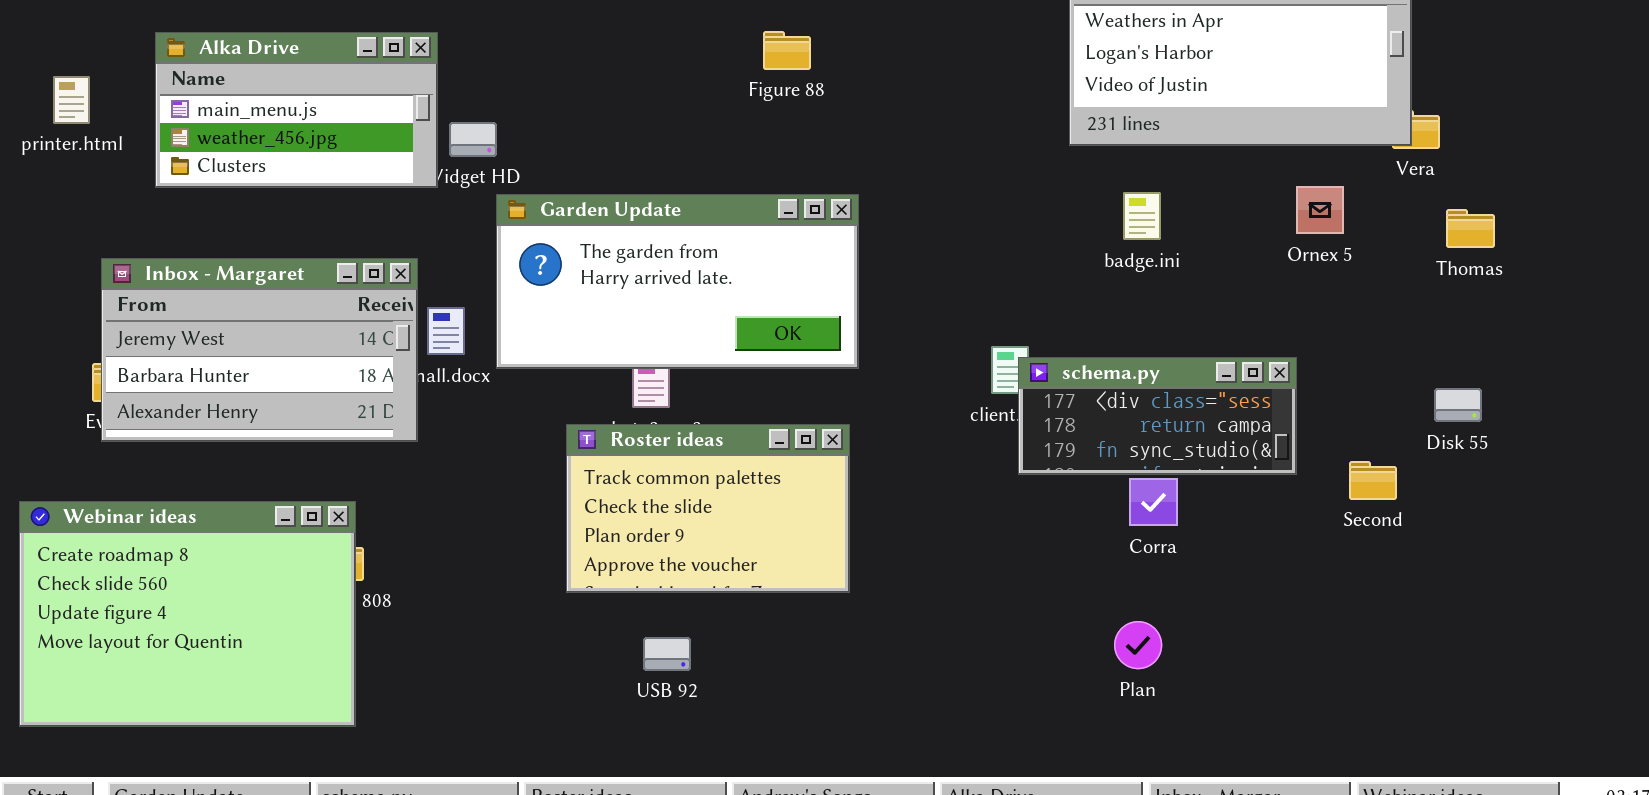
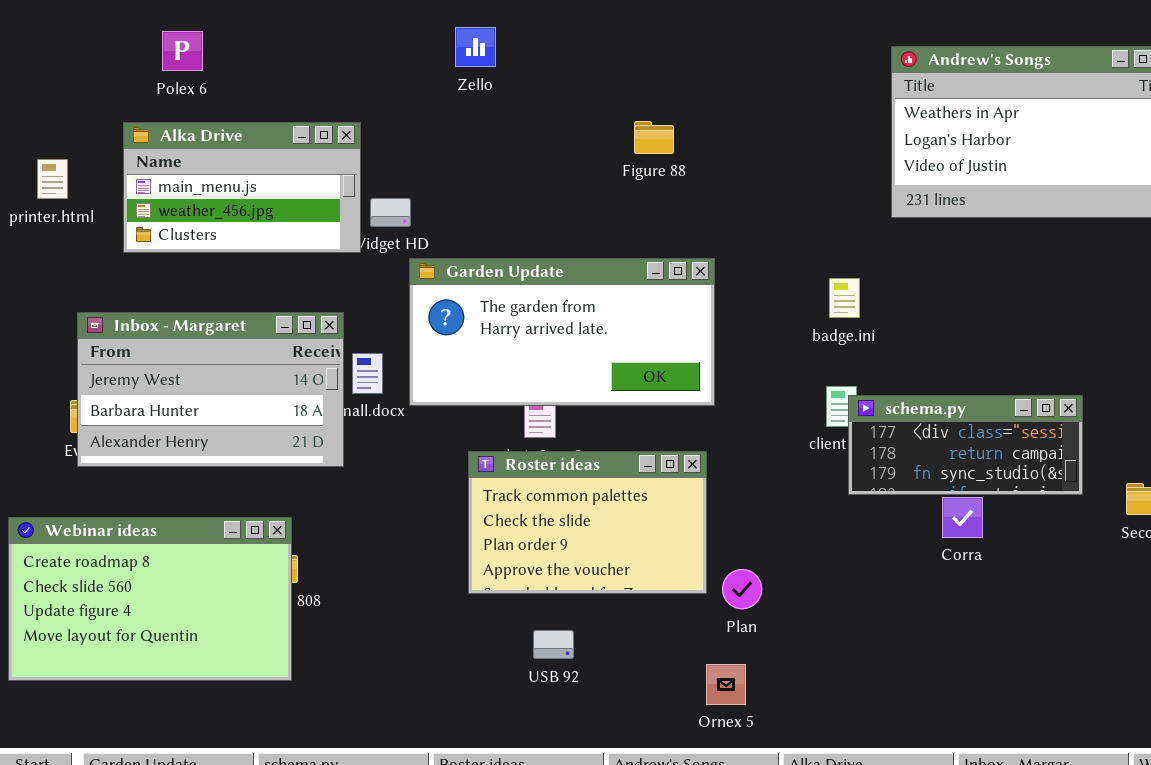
Ornex 5: [1296,186,1344,234] -> [706,664,746,705], moved
badge.ini: [1123,192,1161,240] -> [829,278,860,318], moved
Webinar ideas: [19,501,356,727] -> [8,517,292,681], resized
Plan: [1114,621,1162,669] -> [722,569,762,609], moved

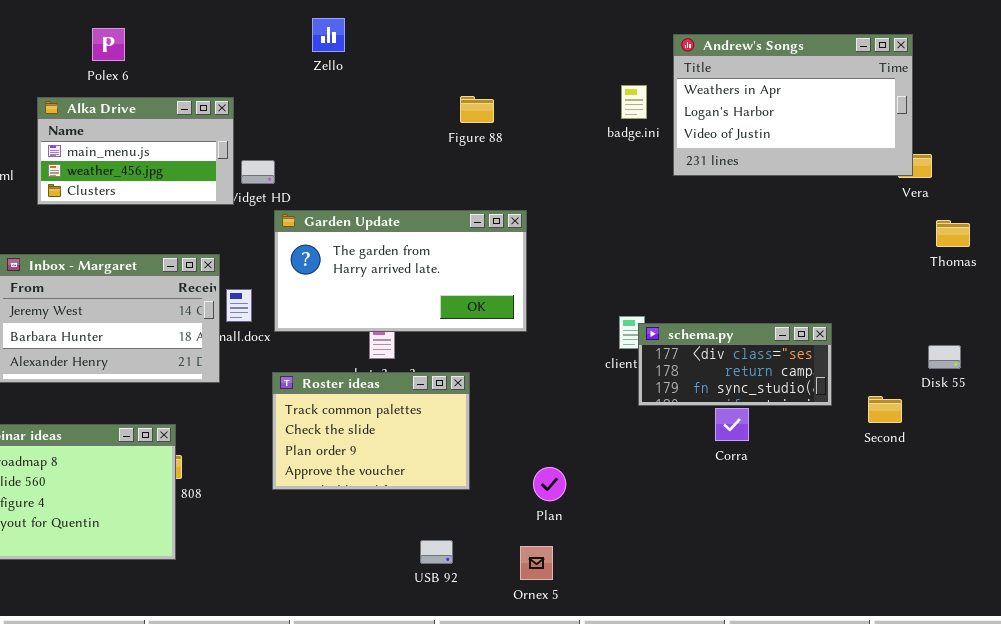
Polex 6: [162,31,203,71] -> [92,28,125,61], moved
badge.ini: [829,278,860,318] -> [621,85,647,119], moved
Roster ideas: [468,451,707,594] -> [272,372,470,490], moved
USB 92: [533,630,574,659] -> [420,540,453,564], moved

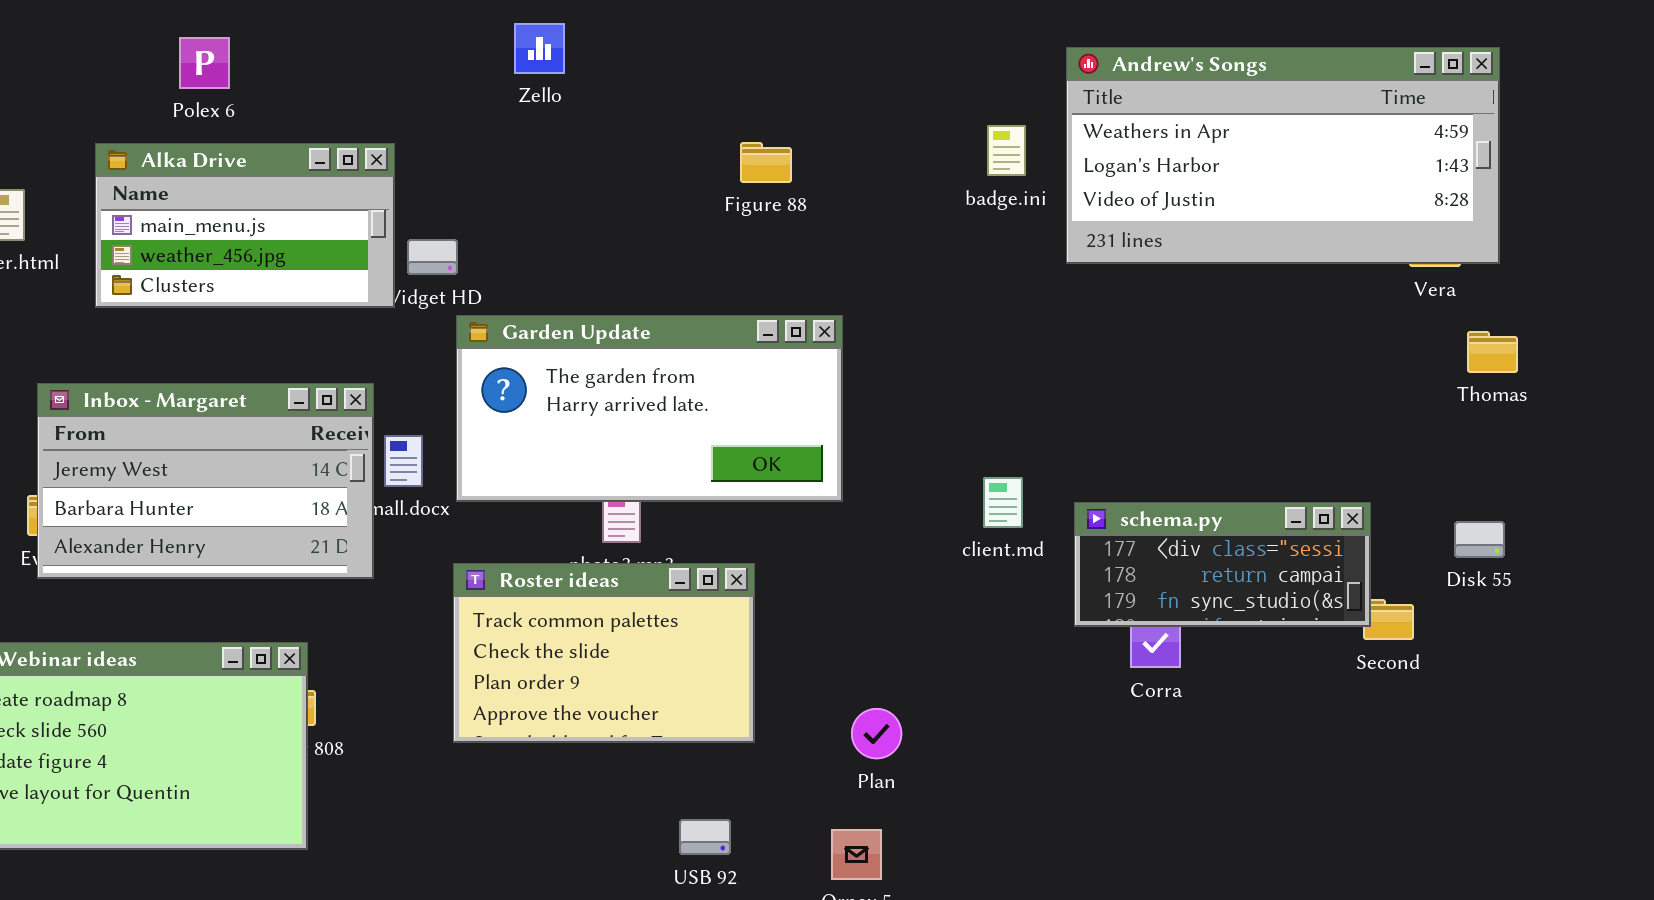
Andrew's Songs: [673,34,913,176] -> [1066,47,1500,264], resized
schema.py: [638,323,832,406] -> [1074,502,1371,627], moved

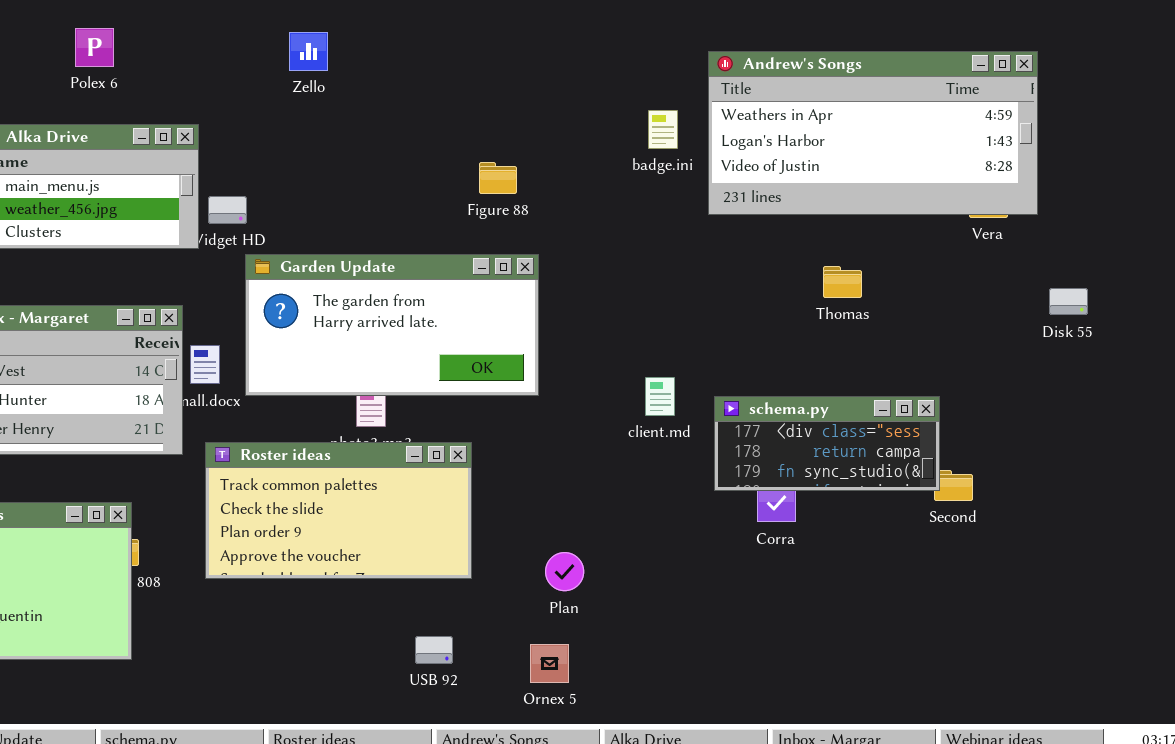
Polex 6: [179,37,230,89] -> [75,28,114,67], moved
Figure 88: [740,142,792,183] -> [479,162,517,194], moved
Thomas: [1467,331,1518,373] -> [823,266,862,298], moved
Disk 55: [1454,521,1505,558] -> [1049,288,1088,315], moved
Roster ideas: [453,563,755,743] -> [205,442,472,579], resized

